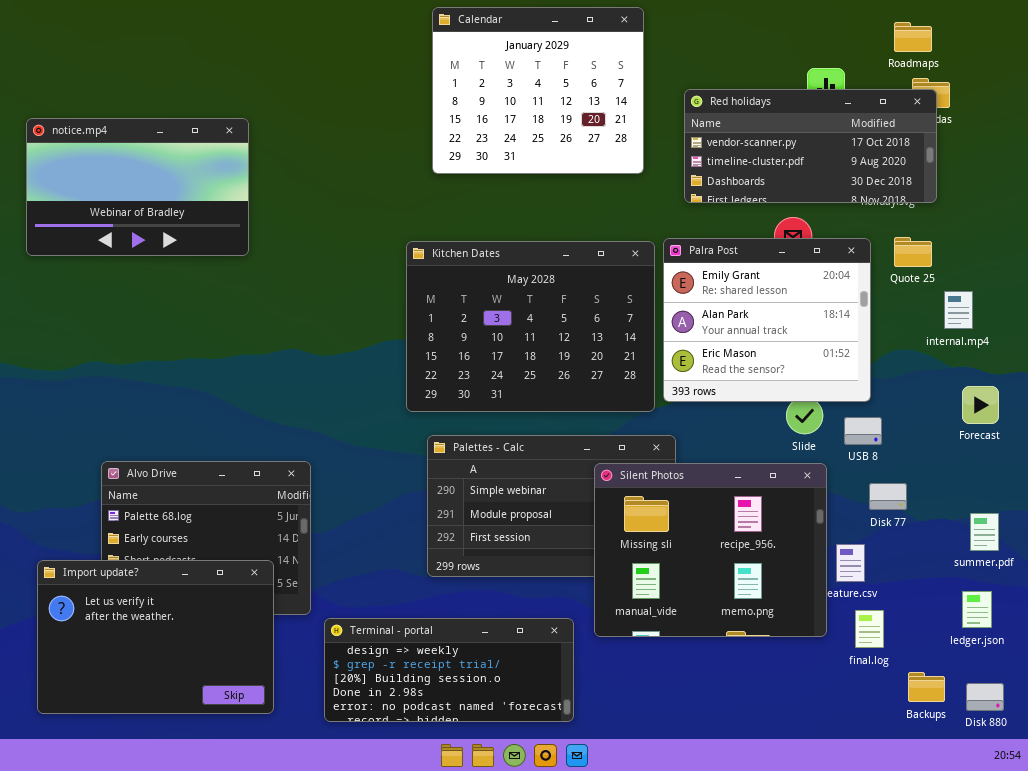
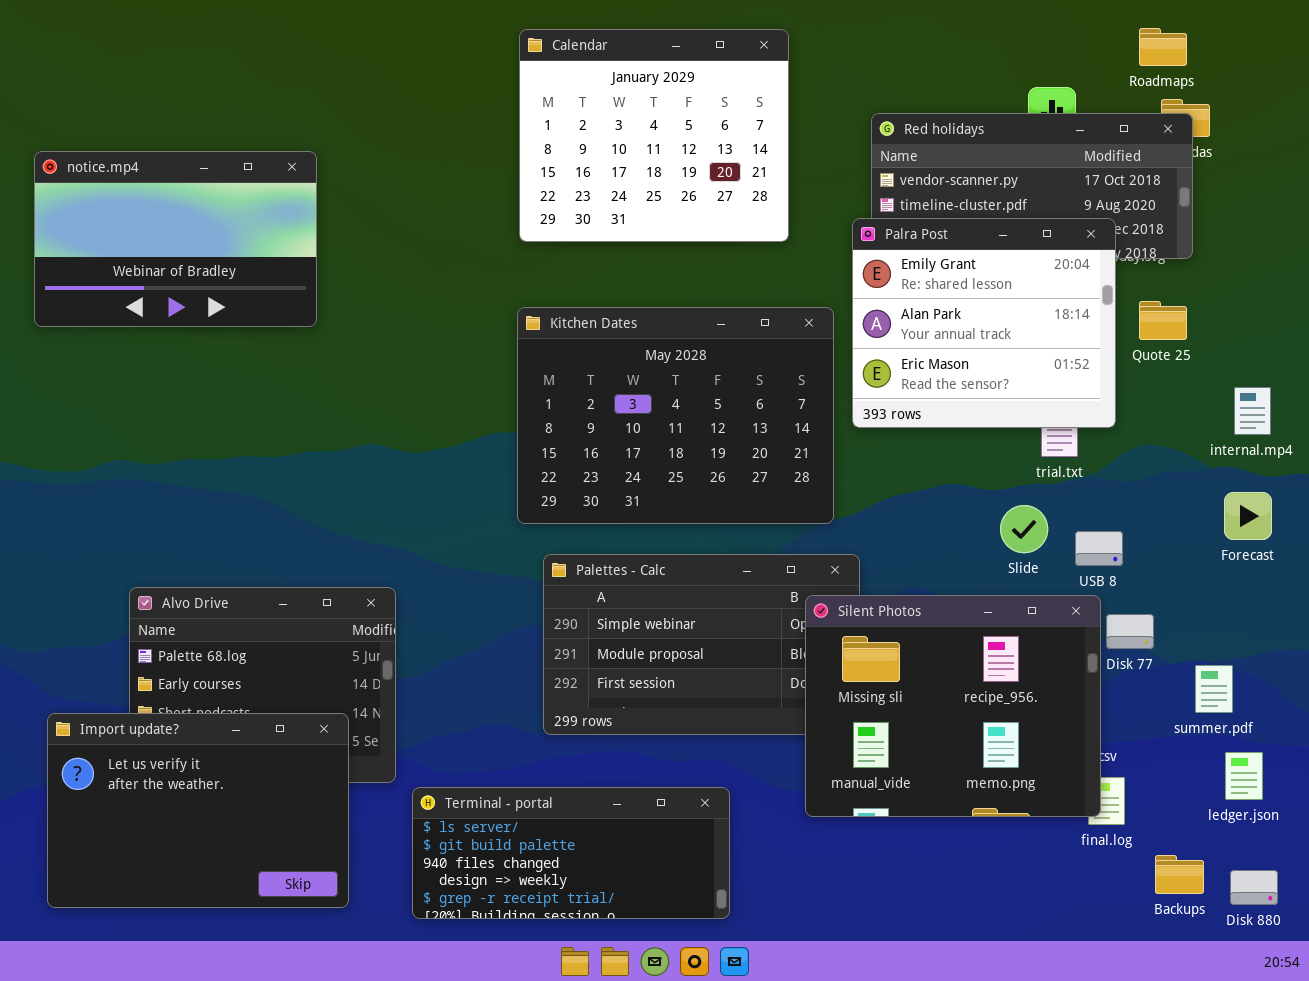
Calendar: [432,7,644,174] -> [519,29,789,242], moved
Palra Post: [663,238,871,402] -> [852,218,1116,428], moved
internal.mp4: [944,291,973,329] -> [1234,387,1271,435], moved
Silent Photos: [594,463,827,637] -> [805,595,1101,817], moved
summer.pdf: [970,513,999,551] -> [1195,665,1233,713], moved
Terminal - portal: [324,618,574,722] -> [412,787,730,919], scrolled up 3 rows

